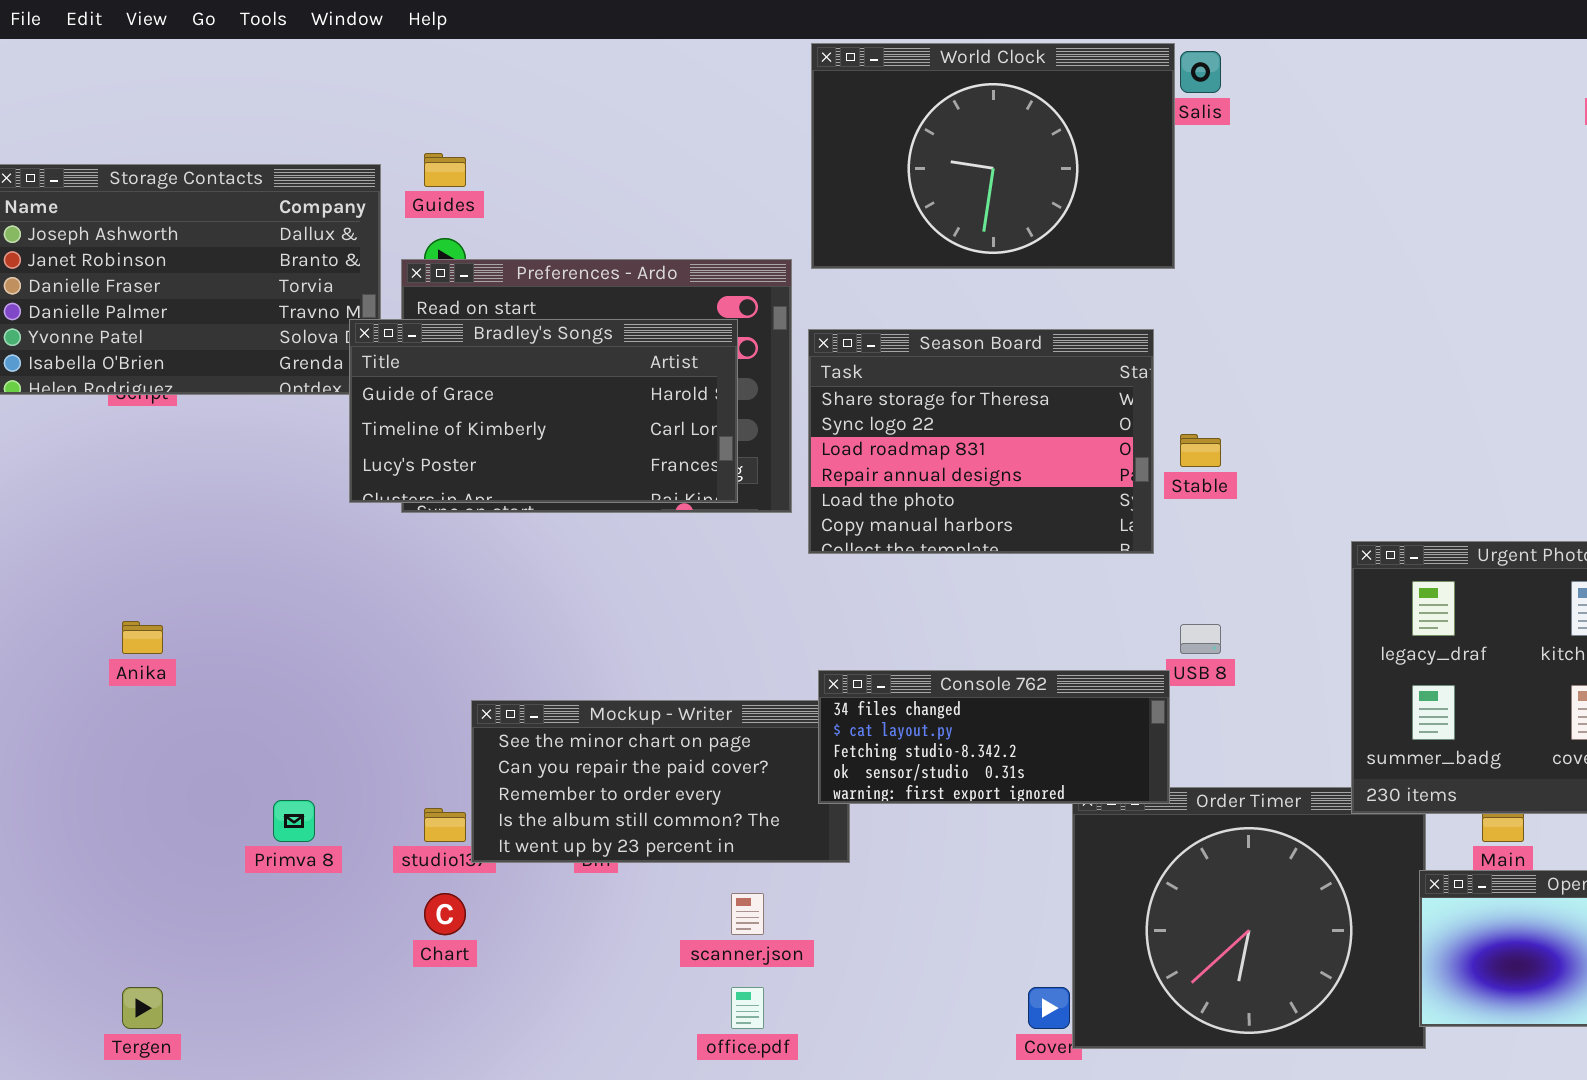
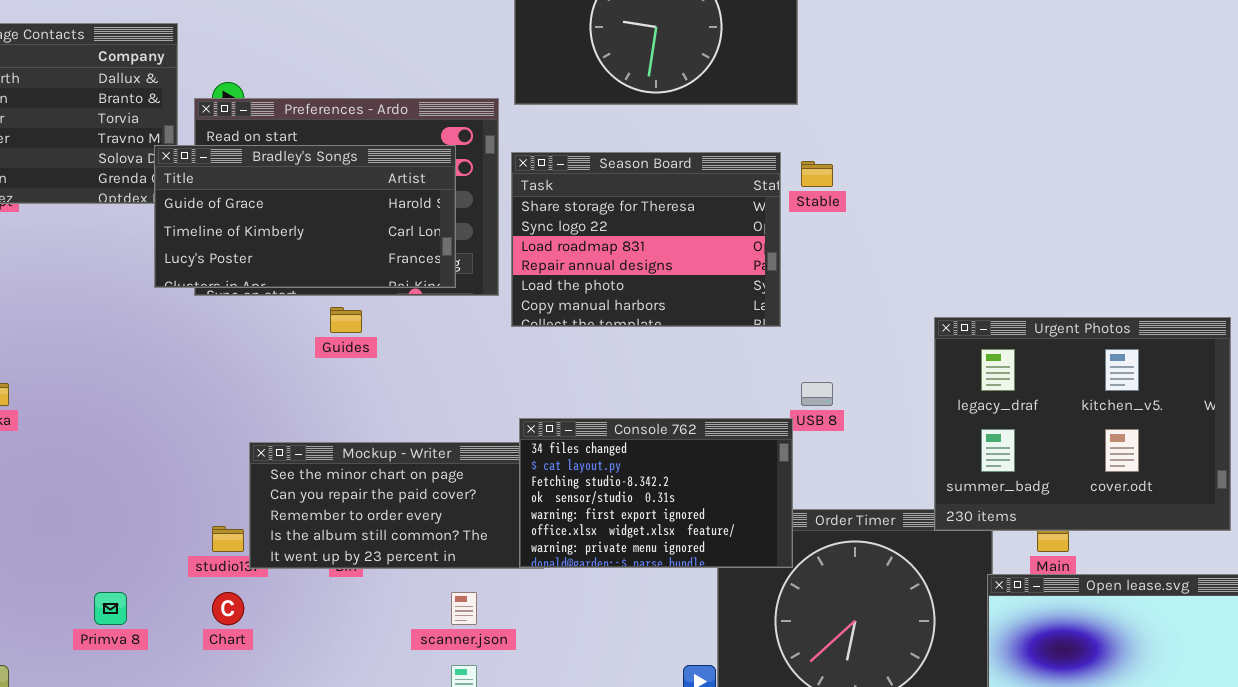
Guides: [424,153,466,187] -> [330,307,362,333], moved
Stable: [1180,434,1221,467] -> [801,161,833,187], moved
Console 762: [818,670,1170,804] -> [519,418,793,568], resized
Primva 8: [273,800,315,842] -> [94,592,127,625], moved

